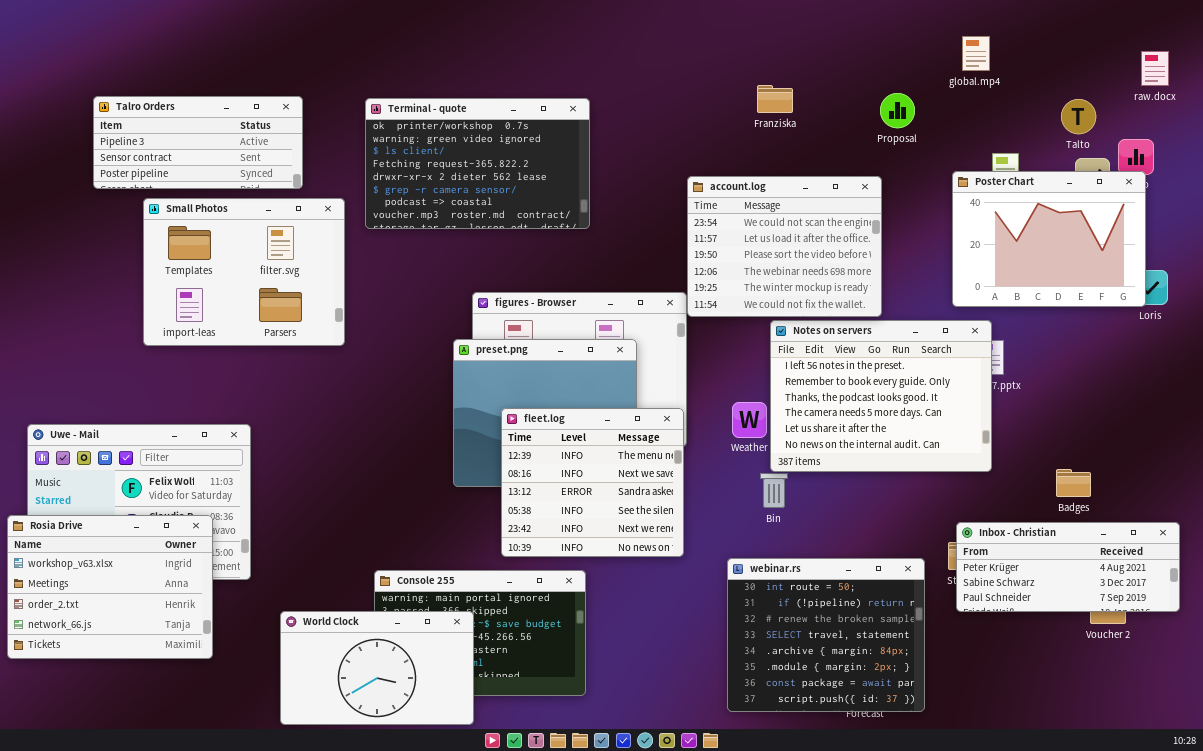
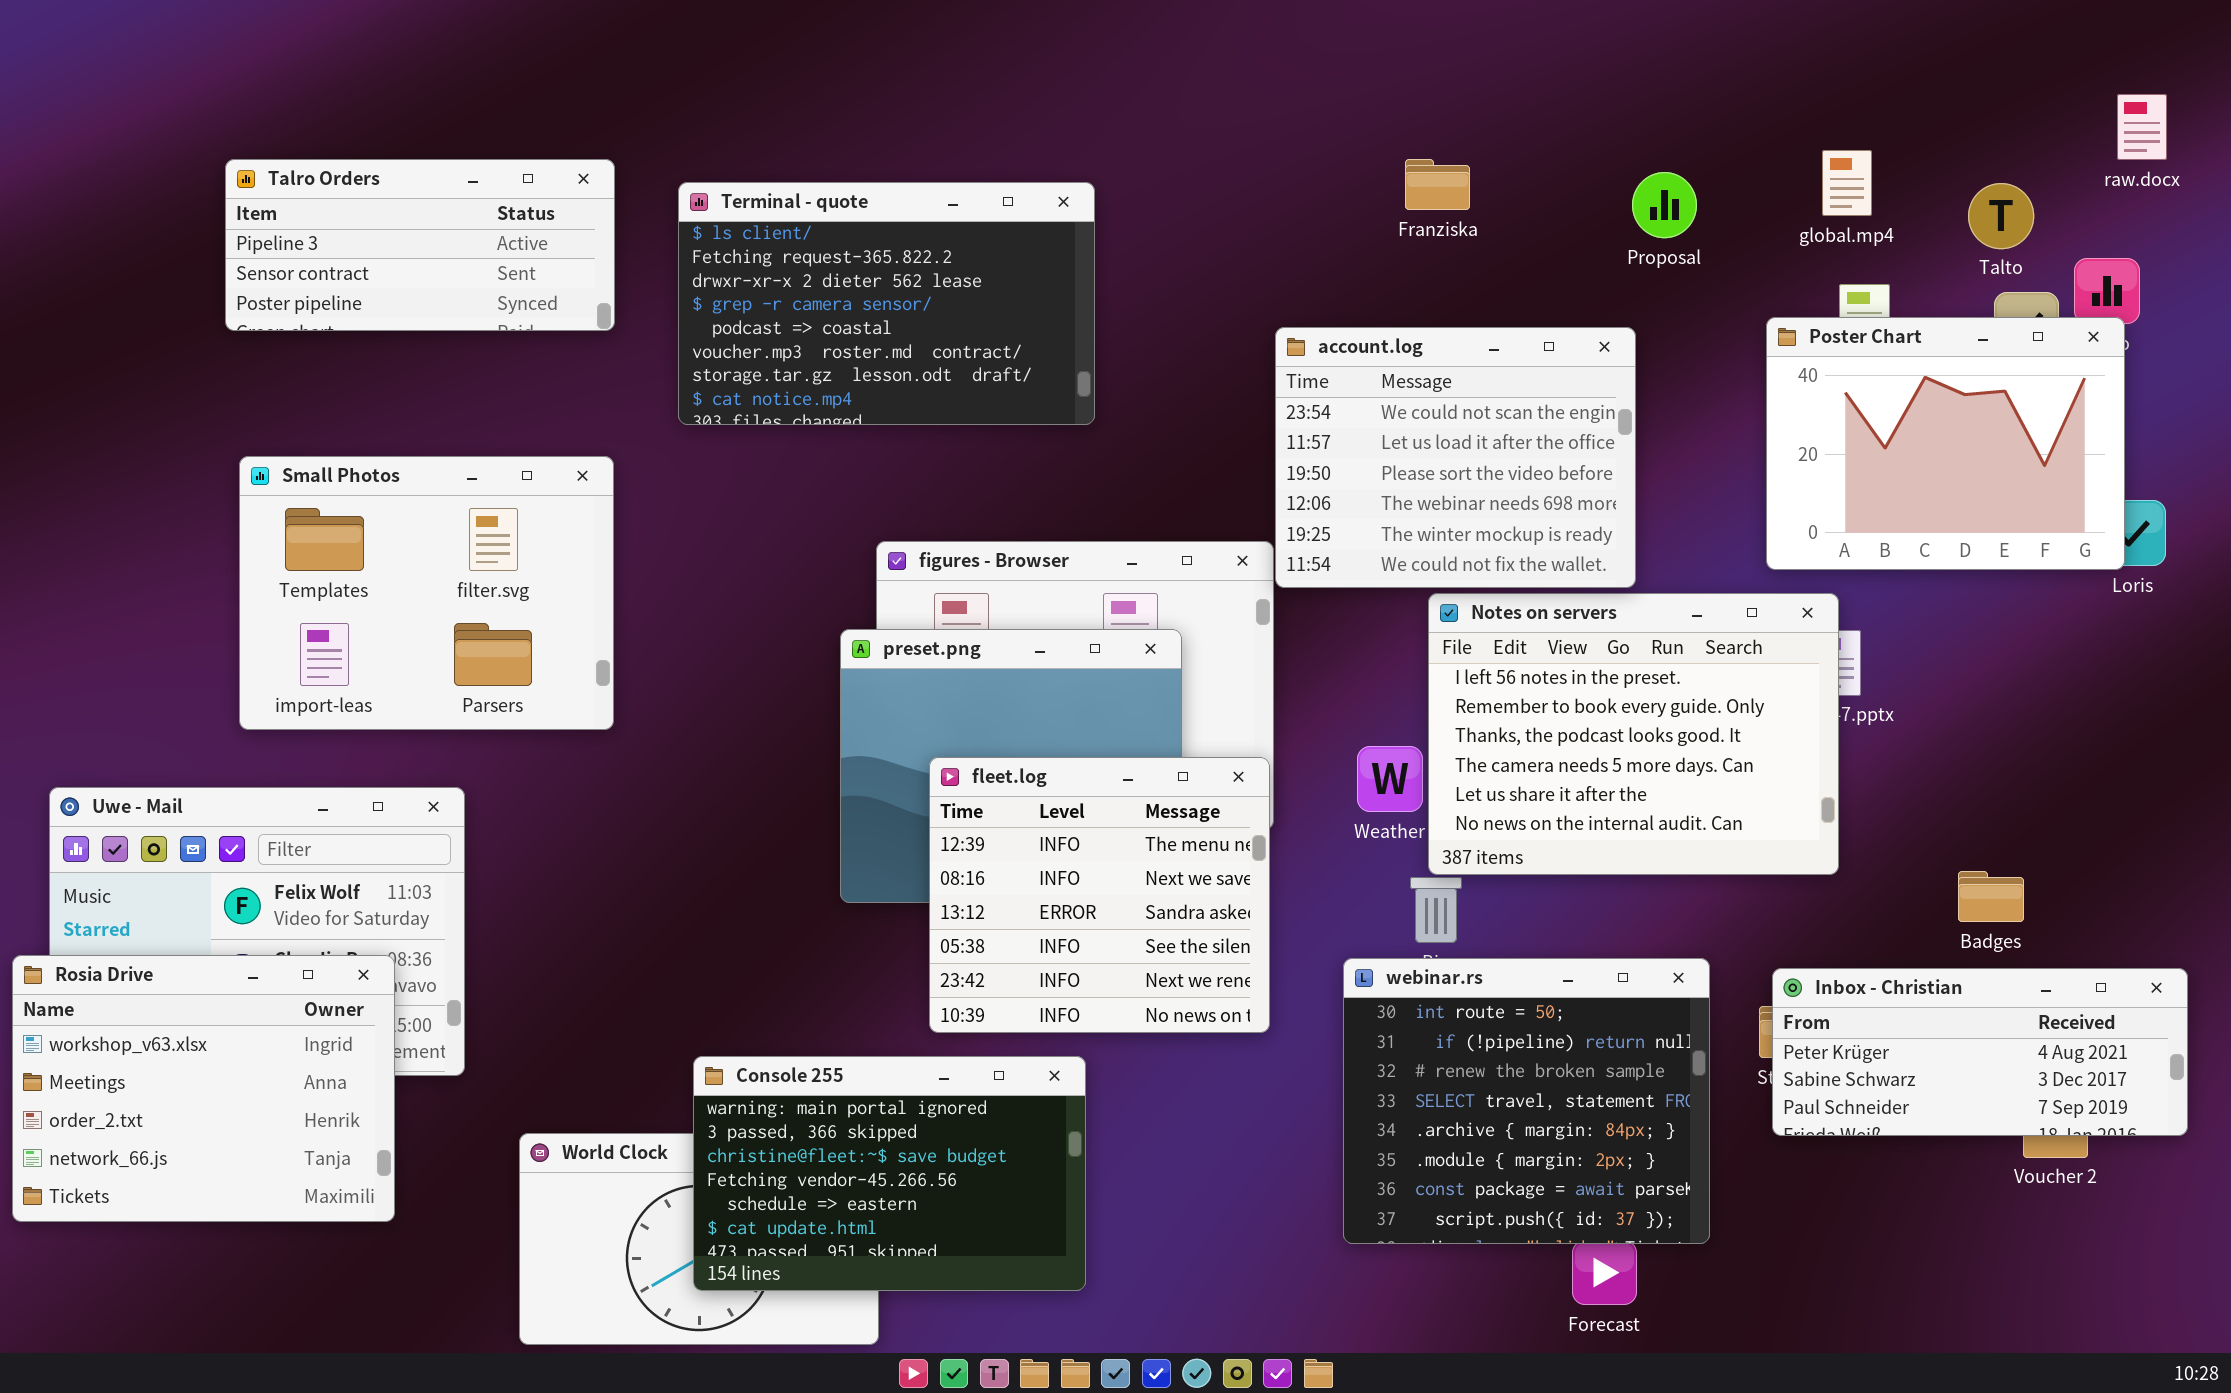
global.mp4: [962,36,990,71] -> [1822,150,1872,216], moved
Talro Orders: [93,96,303,189] -> [225,159,615,331], moved
Terminal - quote: [365,98,590,229] -> [678,182,1095,425], scrolled down 2 rows
Small Photos: [143,198,345,346] -> [239,456,614,730], moved
webinar.rs: [727,558,925,712] -> [1343,958,1710,1244], moved
Console 255: [374,570,586,696] -> [693,1056,1086,1291], raised

